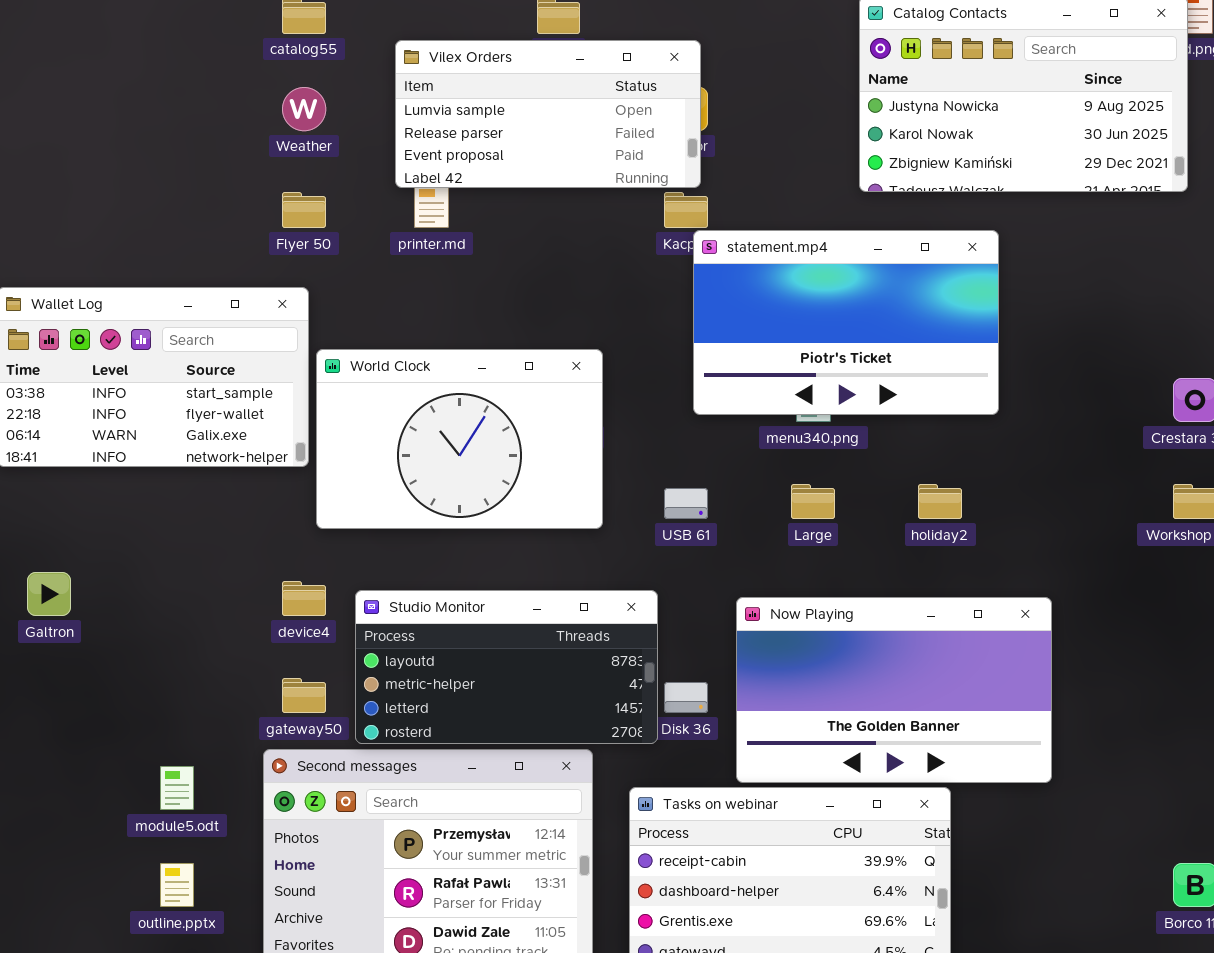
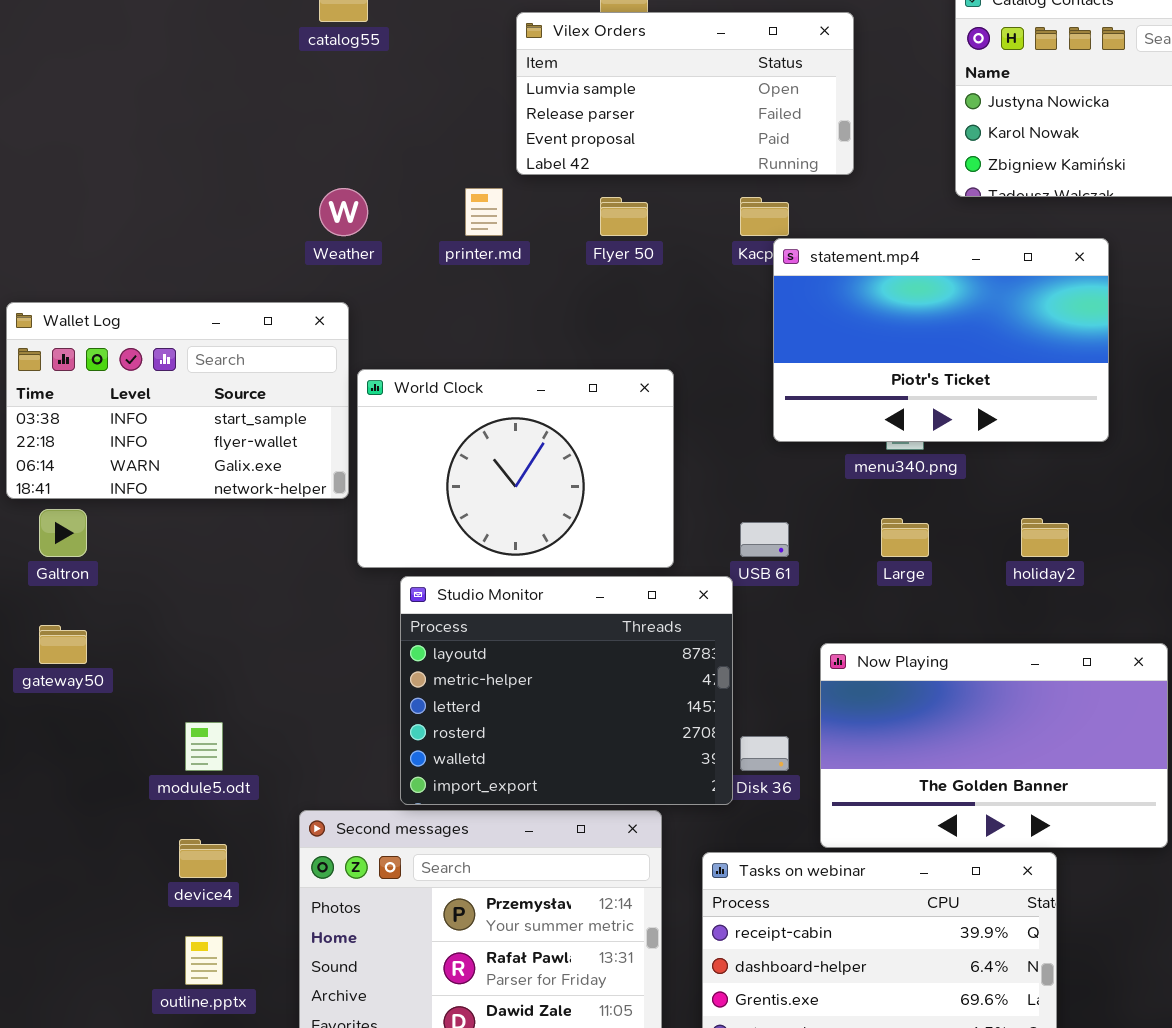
Vilex Orders: [395,40,701,188] -> [516,12,854,175], moved
Weather: [282,87,326,131] -> [319,188,368,236], moved
Flyer 50: [282,192,326,228] -> [600,197,648,236], moved
Galtron: [27,572,71,616] -> [39,509,87,557], moved
device4: [282,581,326,616] -> [179,839,227,878], moved
Studio Monitor: [355,590,658,744] -> [400,576,733,805], resized
gateway50: [282,678,326,713] -> [39,625,87,664], moved
module5.odt: [160,766,194,810] -> [185,722,223,771], moved

